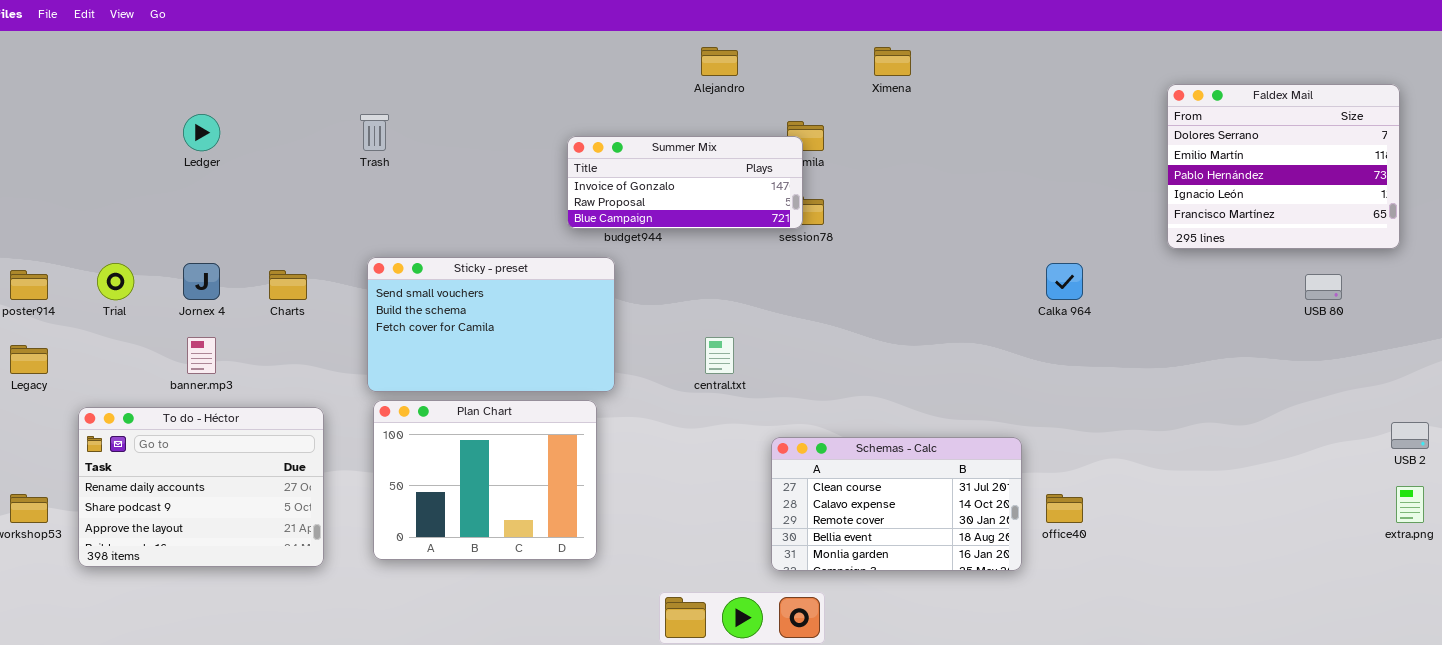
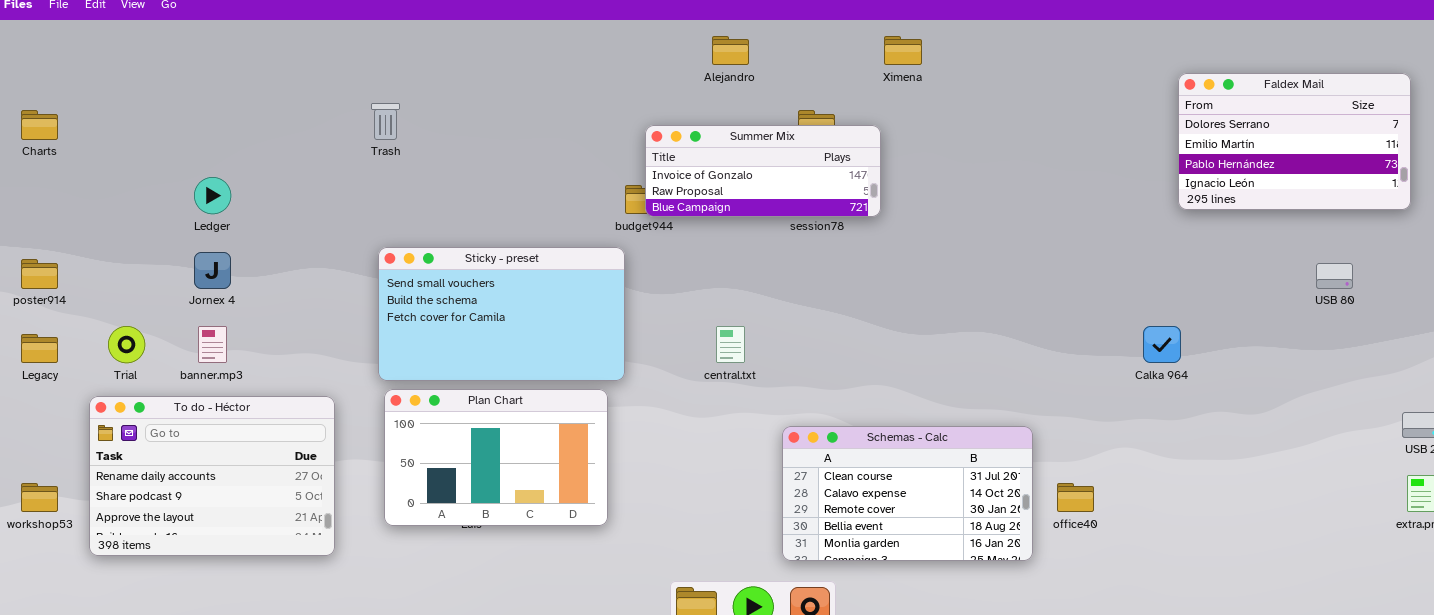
Faldex Mail: [1167,84,1400,249] -> [1178,73,1411,210], resized
Ledger: [183,114,220,151] -> [194,177,231,214], moved
Summer Mix: [567,136,803,229] -> [645,125,881,217], moved
Trial: [97,263,134,300] -> [108,326,145,363], moved
Calka 964: [1046,263,1083,300] -> [1143,326,1181,363], moved
Charts: [269,270,307,300] -> [21,110,58,140], moved
Plan Chart: [373,400,597,560] -> [384,389,608,526], resized

